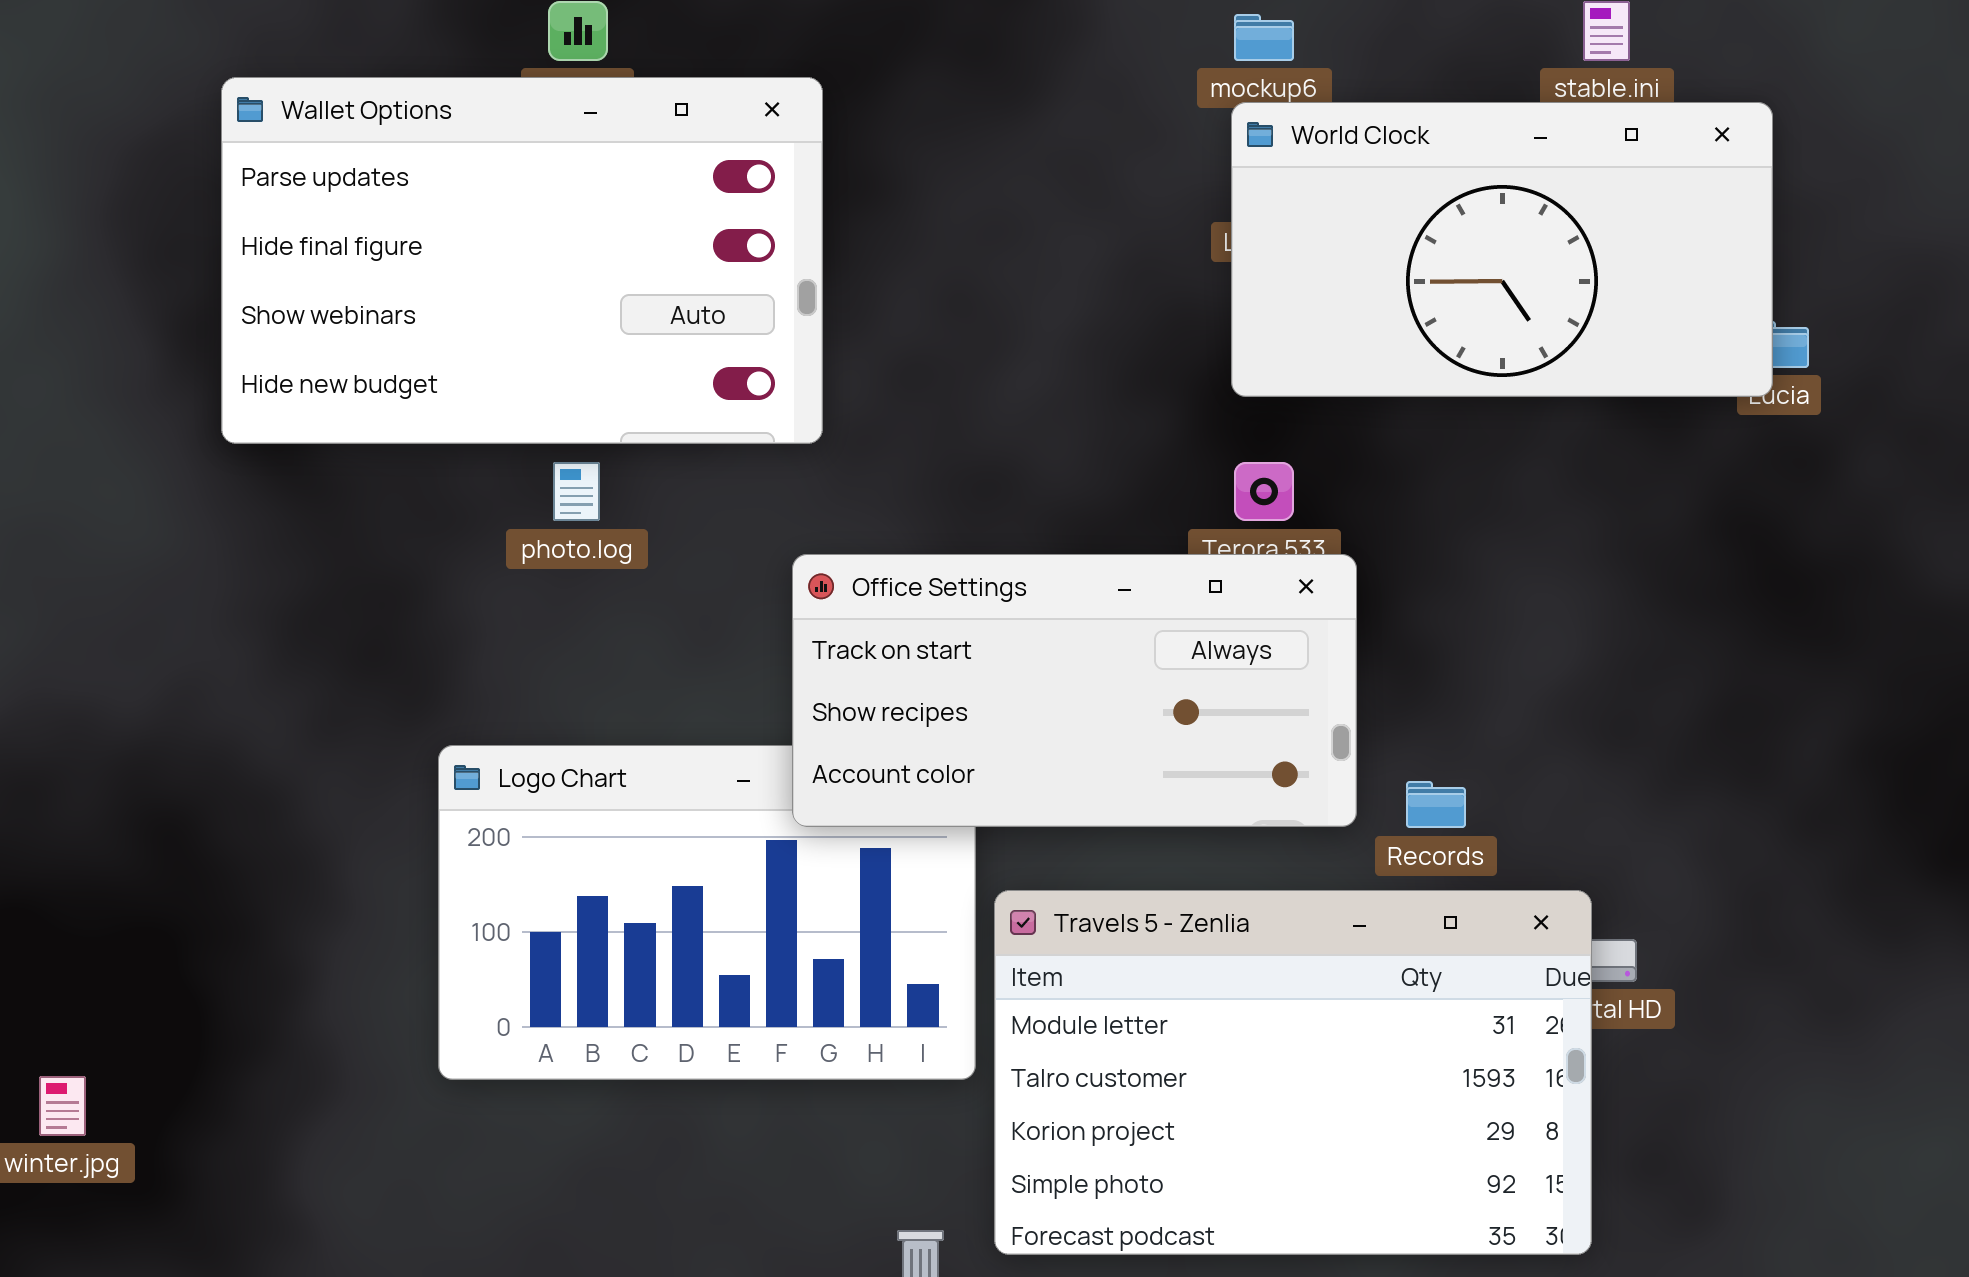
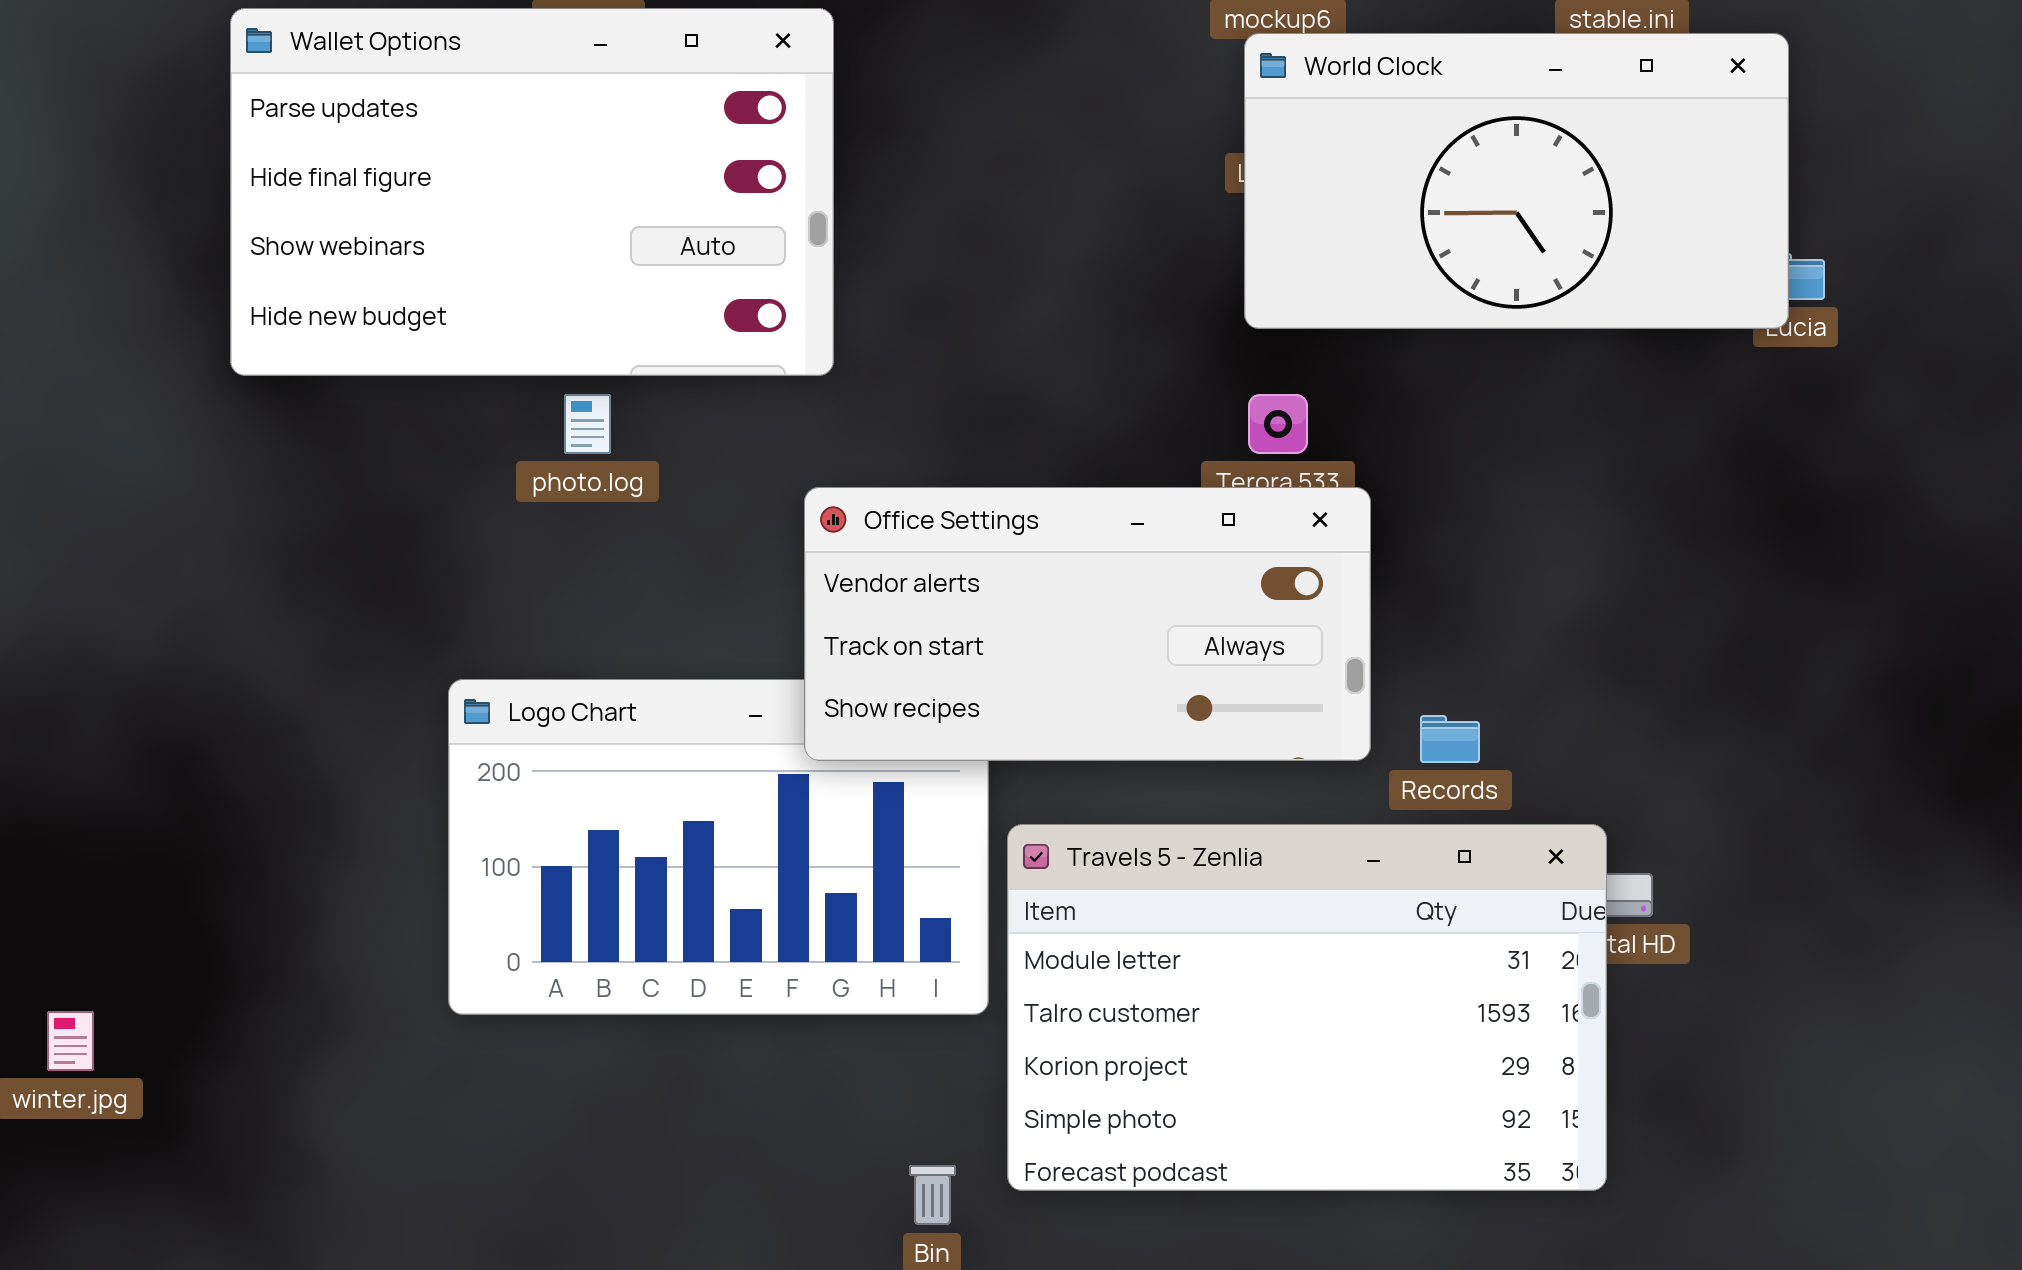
Office Settings: [792,554,1357,827] -> [804,487,1371,761], scrolled up 1 row

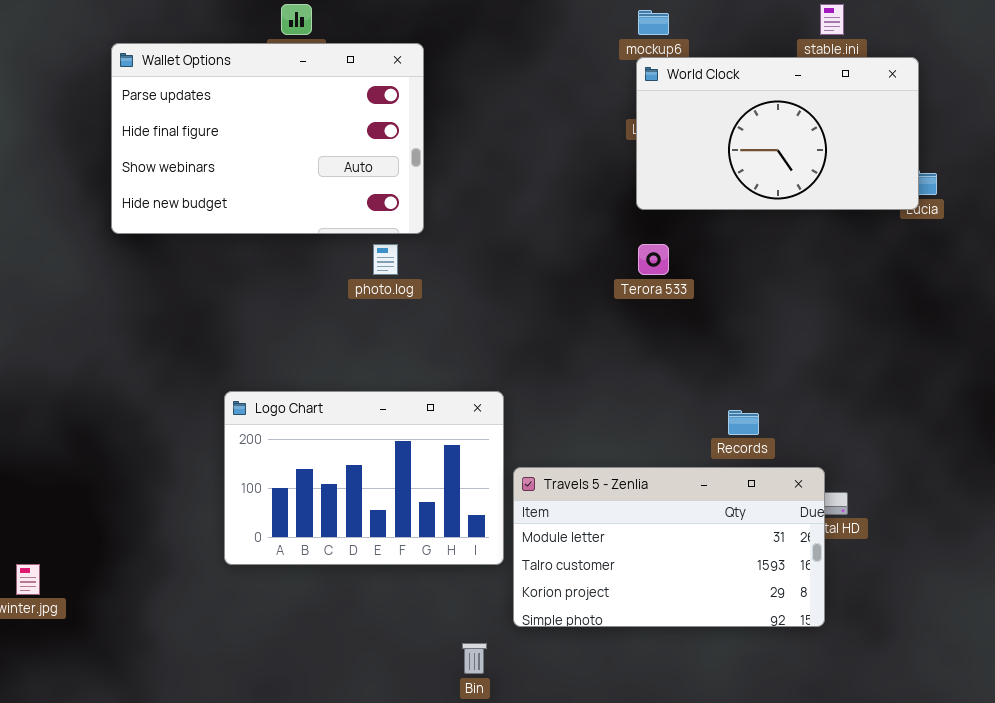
photo.log: [564,394,611,454] -> [373,244,398,275], moved
Office Settings: [804,487,1371,761] -> none, closed
Travels 5 - Zenlia: [1007,824,1607,1191] -> [513,467,825,627], resized

